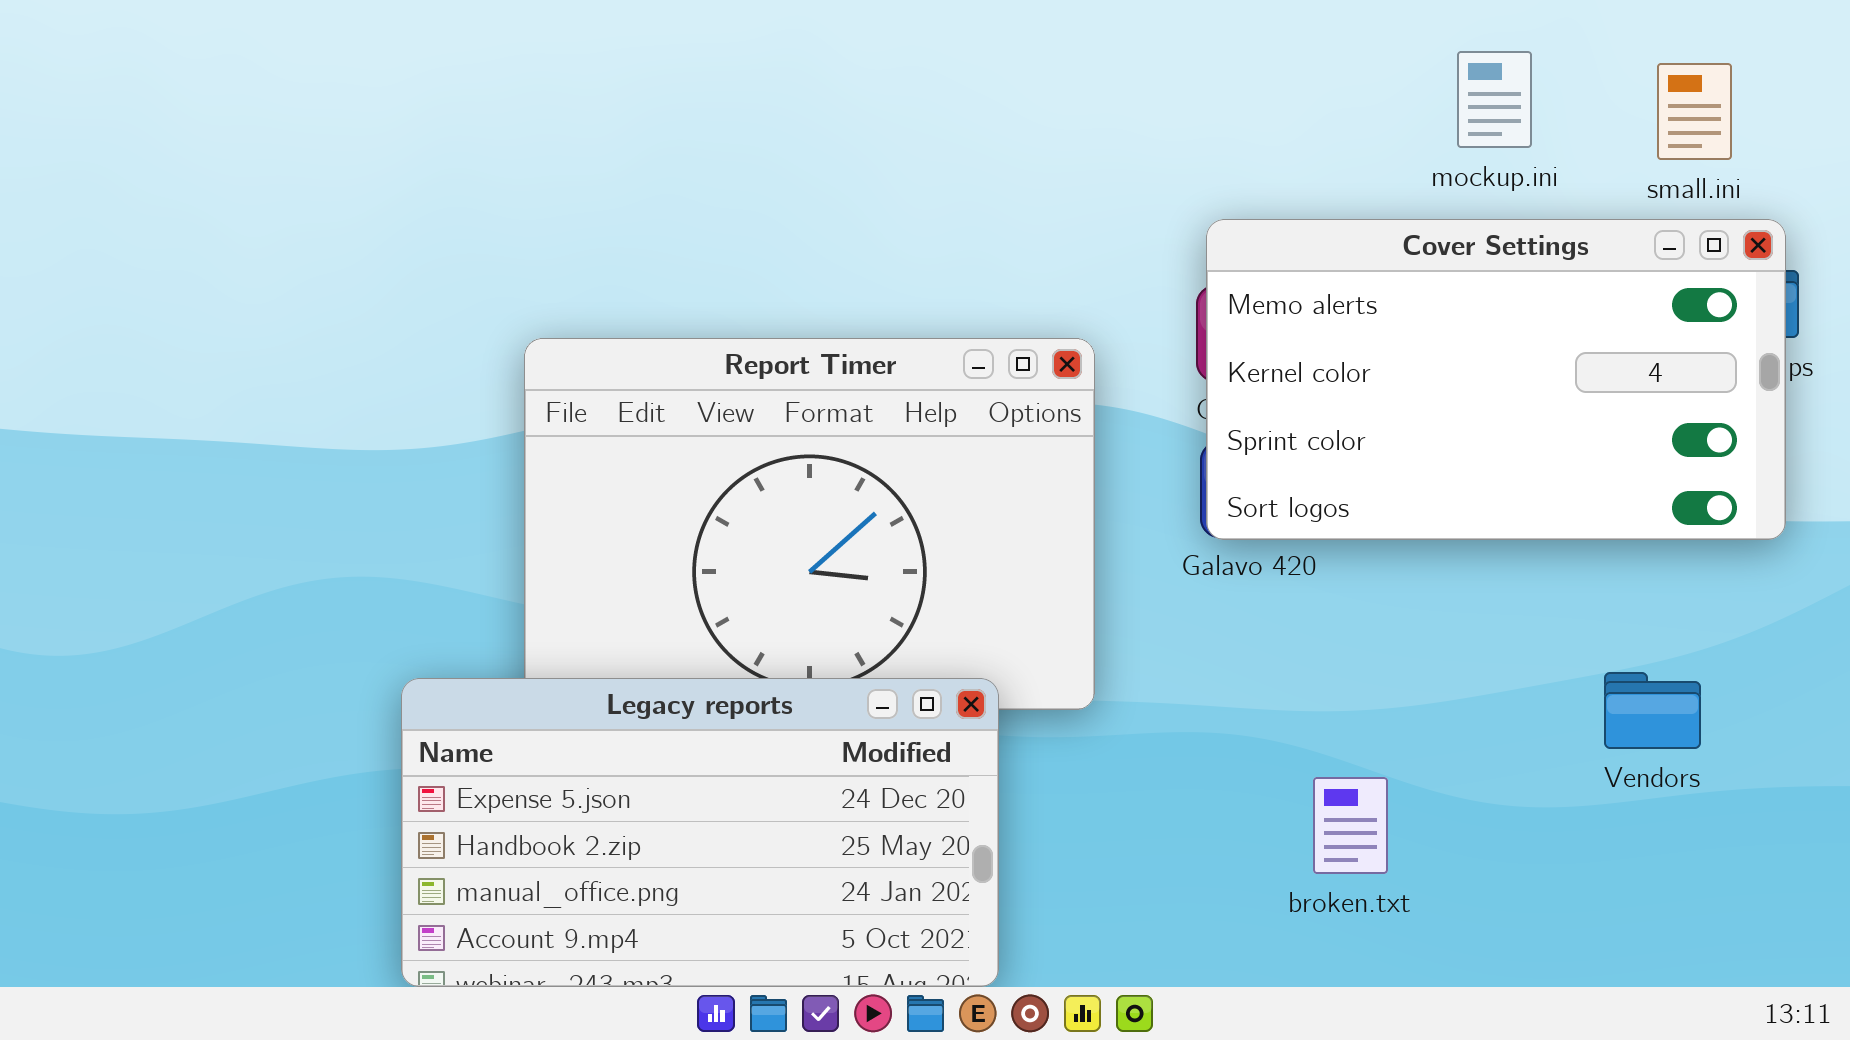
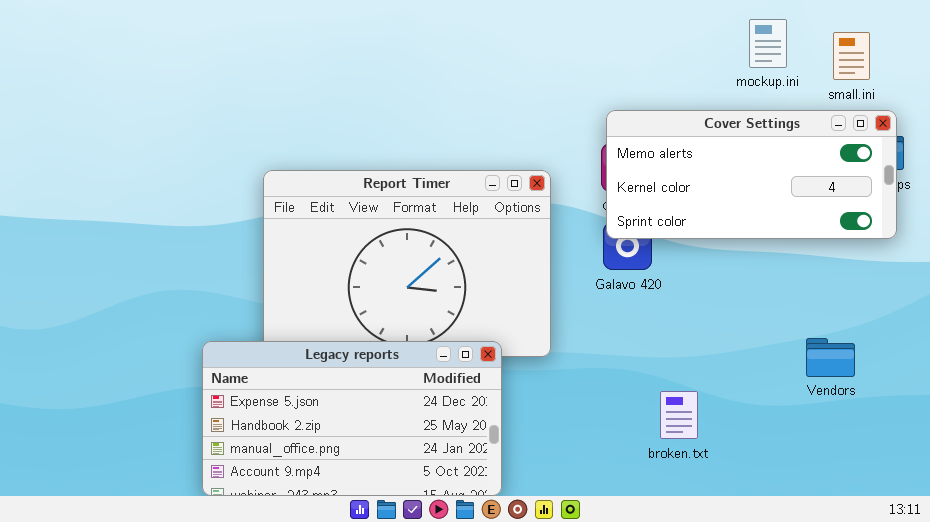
mockup.ini: [1457,51,1532,148] -> [749,19,787,68], moved
Cover Settings: [1206,219,1786,540] -> [606,110,897,239], resized

